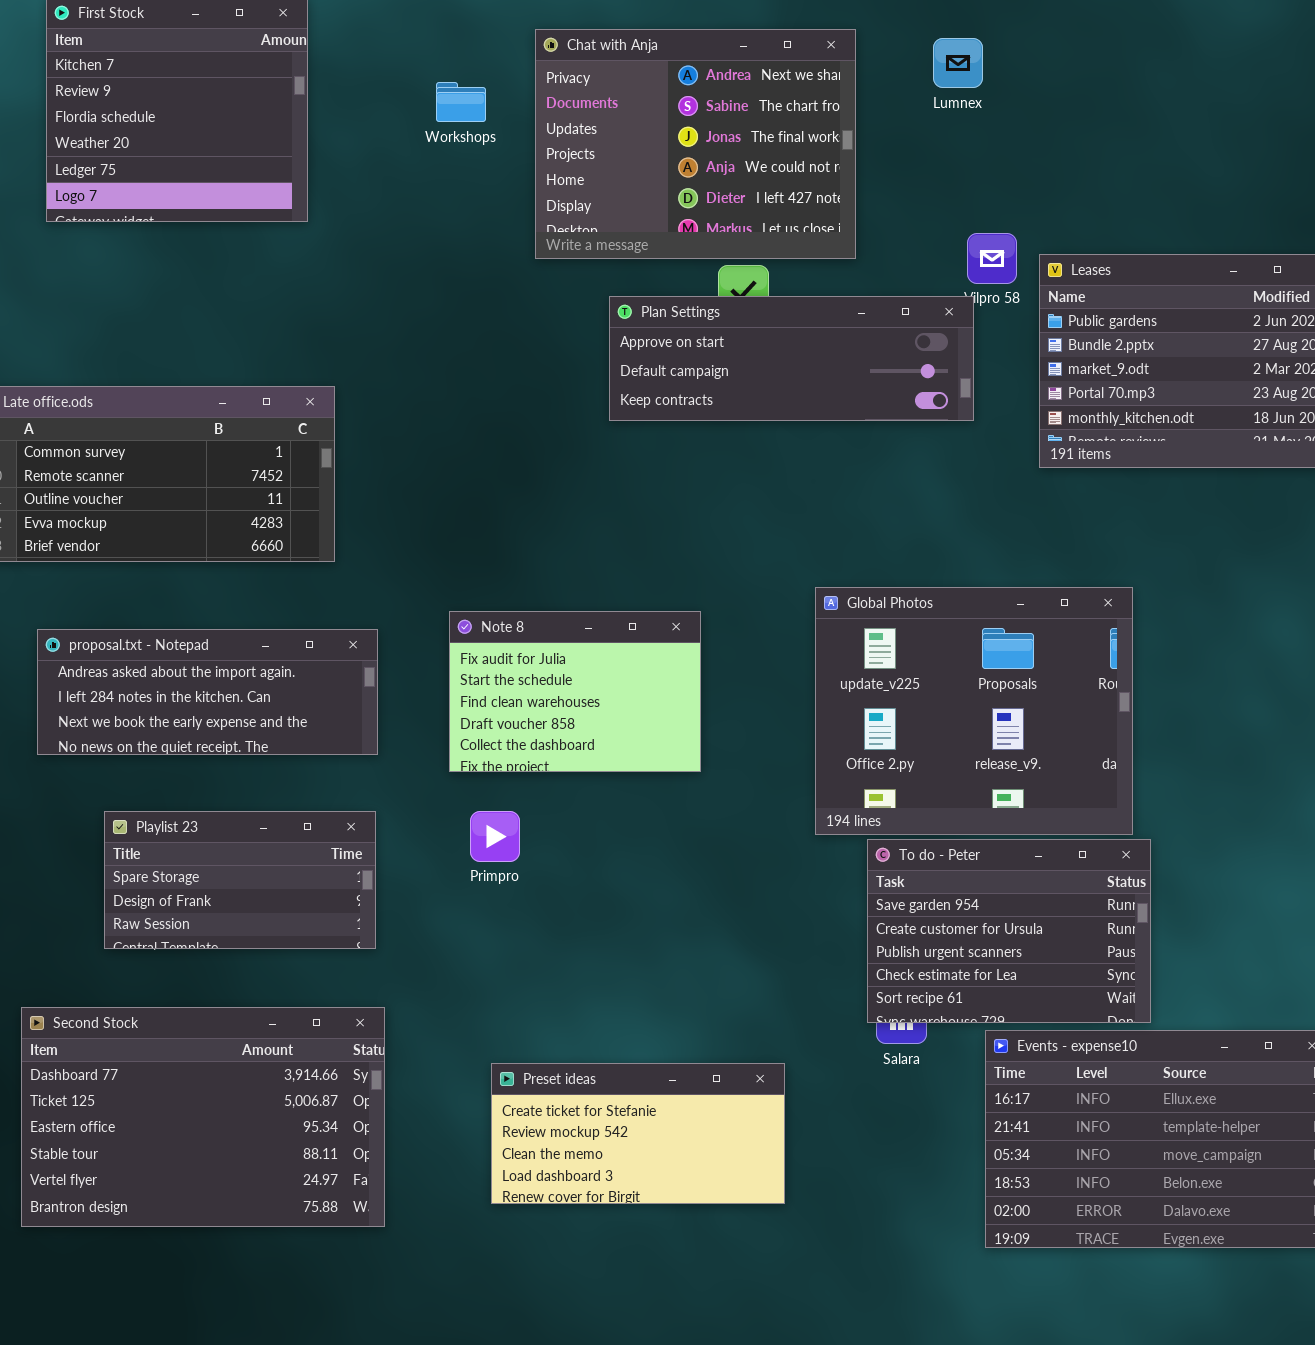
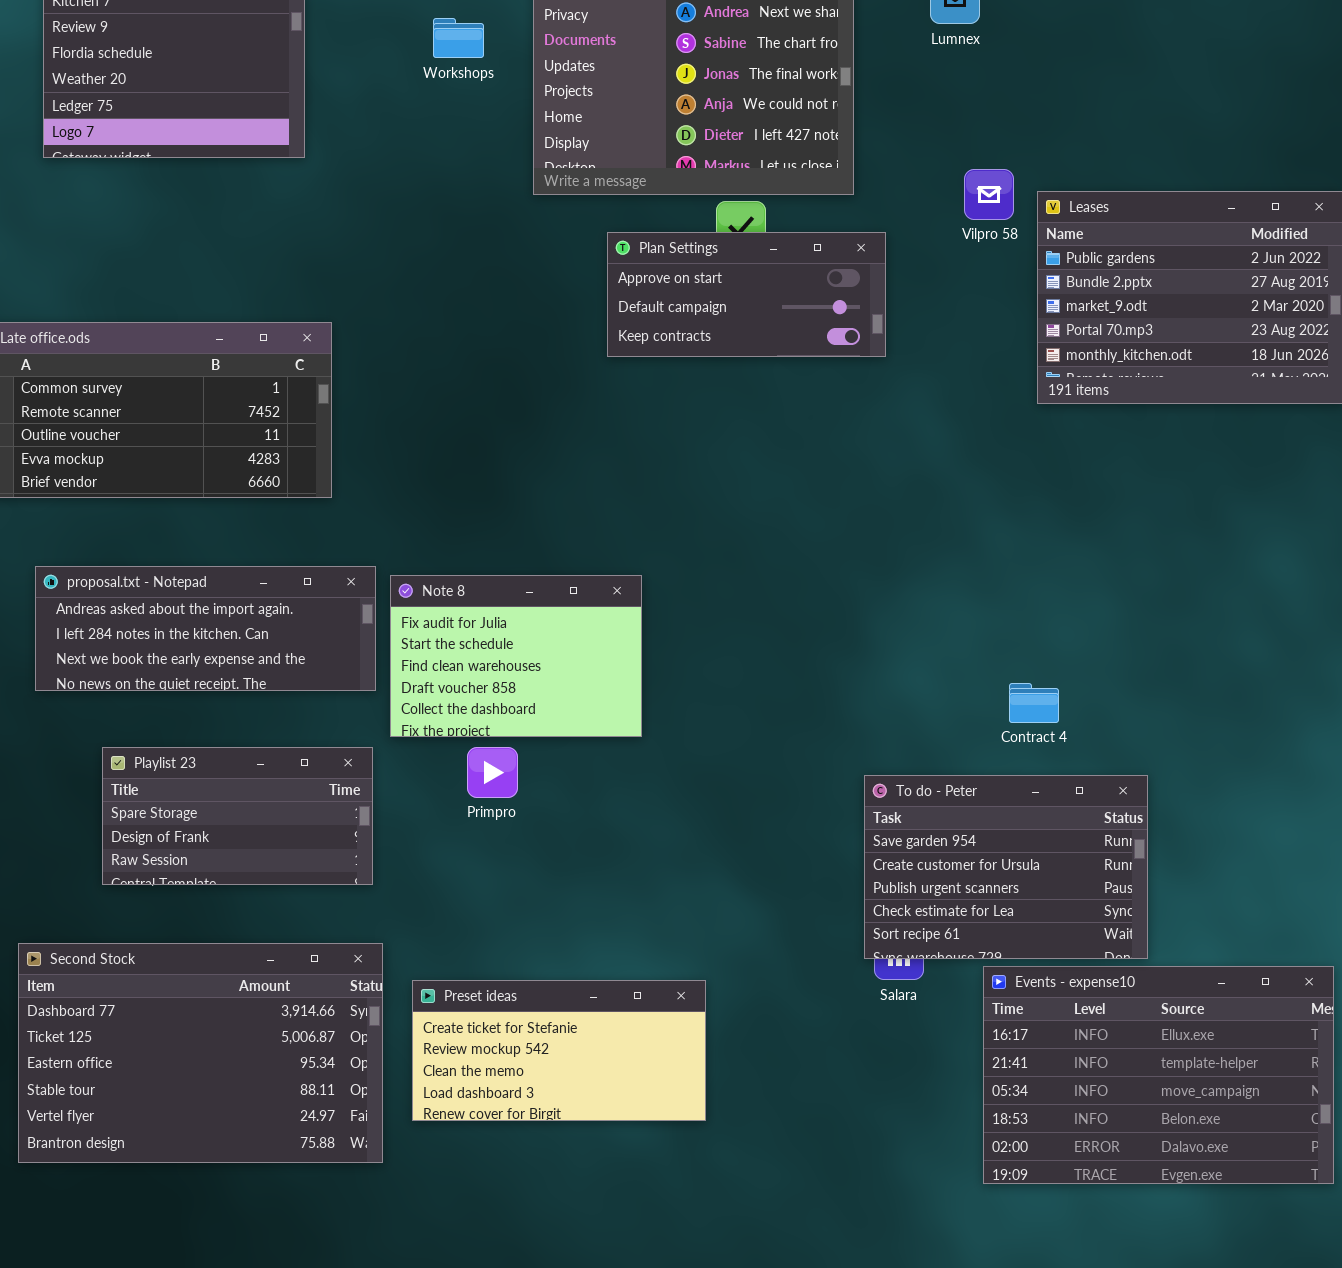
Plan Settings: [609,296,974,421] -> [607,232,886,357], resized
Global Photos: [815,587,1133,835] -> none, closed
Note 8: [449,611,701,772] -> [390,575,642,737], moved
Preset ideas: [491,1063,785,1204] -> [412,980,706,1121], moved

